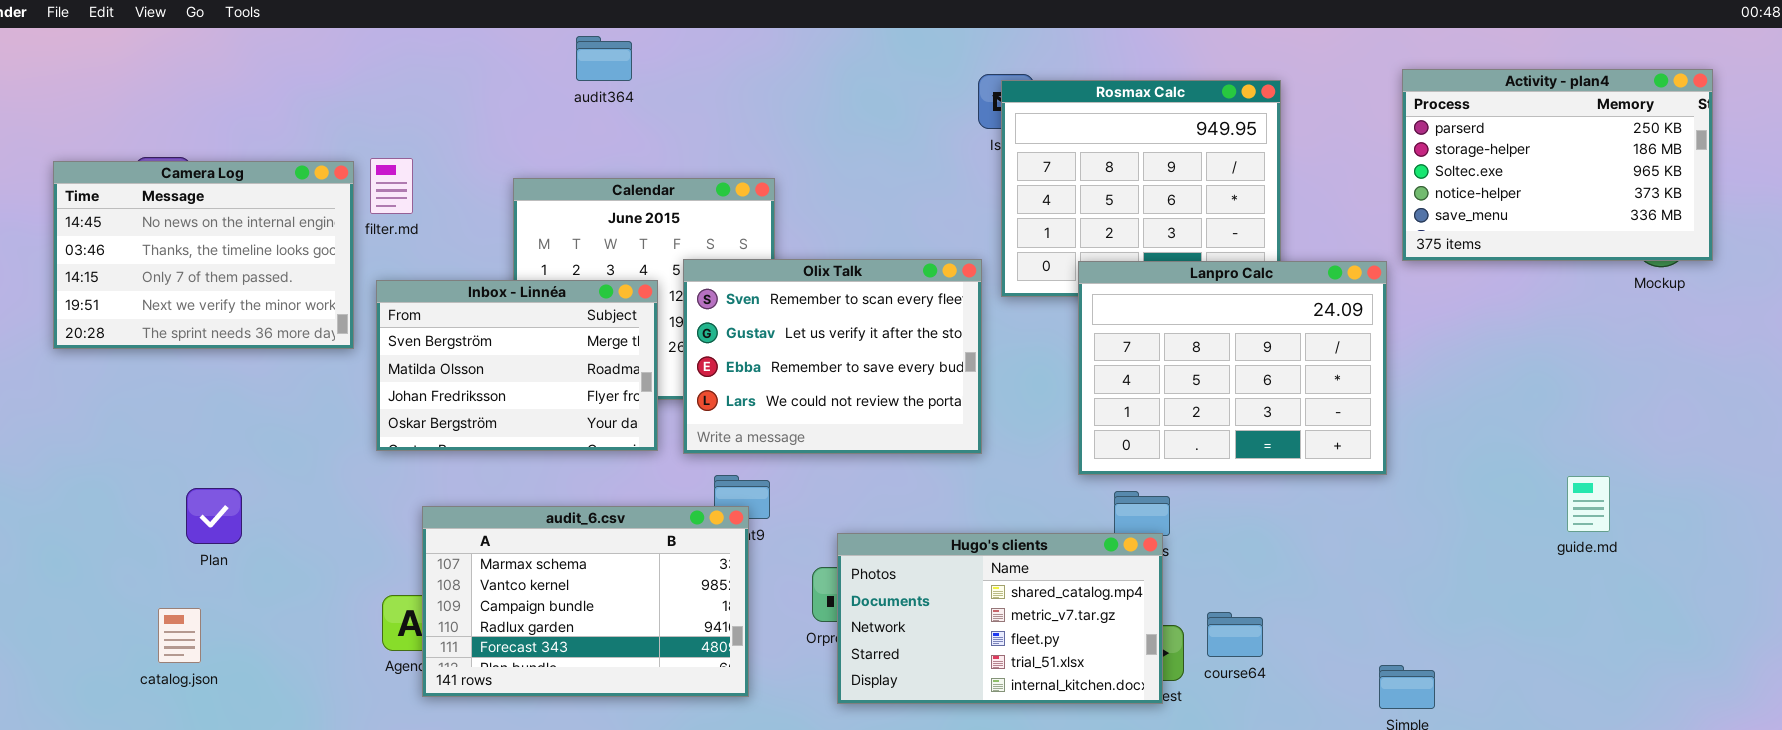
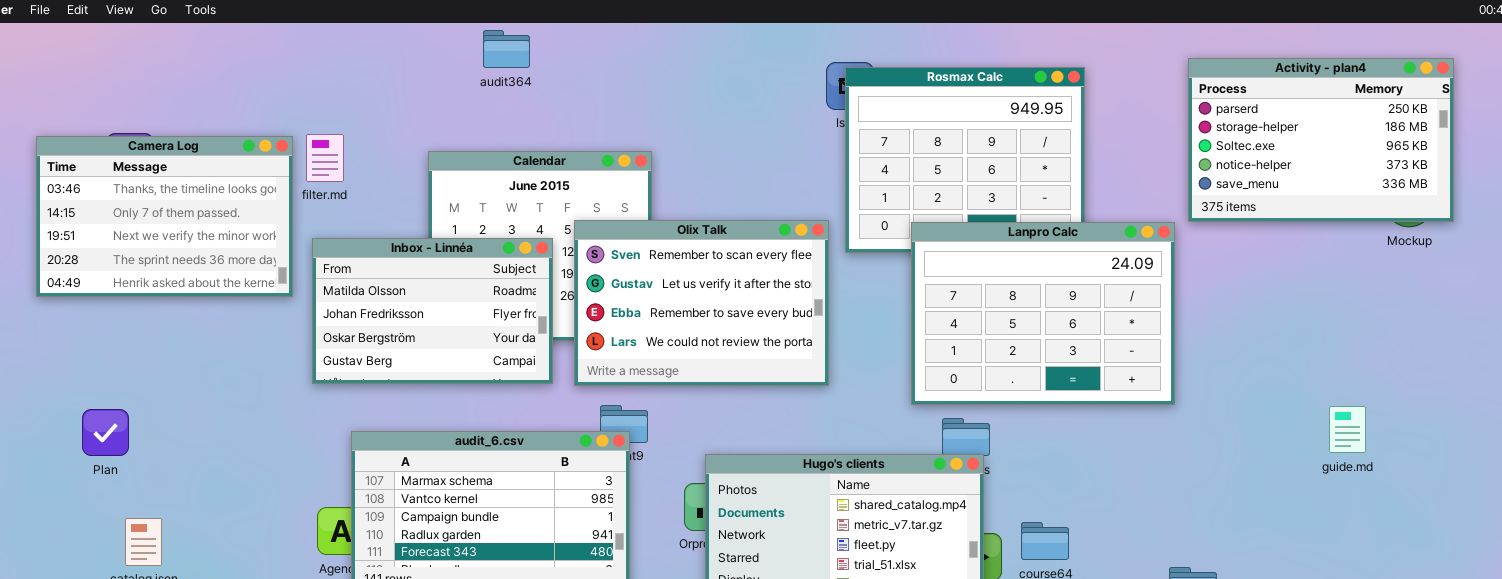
Camera Log: [53,161,354,349] -> [36,136,293,297], scrolled down 1 row
Inbox - Linnéa: [376,280,658,451] -> [312,238,553,384], scrolled down 1 row
Plan: [186,488,242,544] -> [82,409,129,456], moved

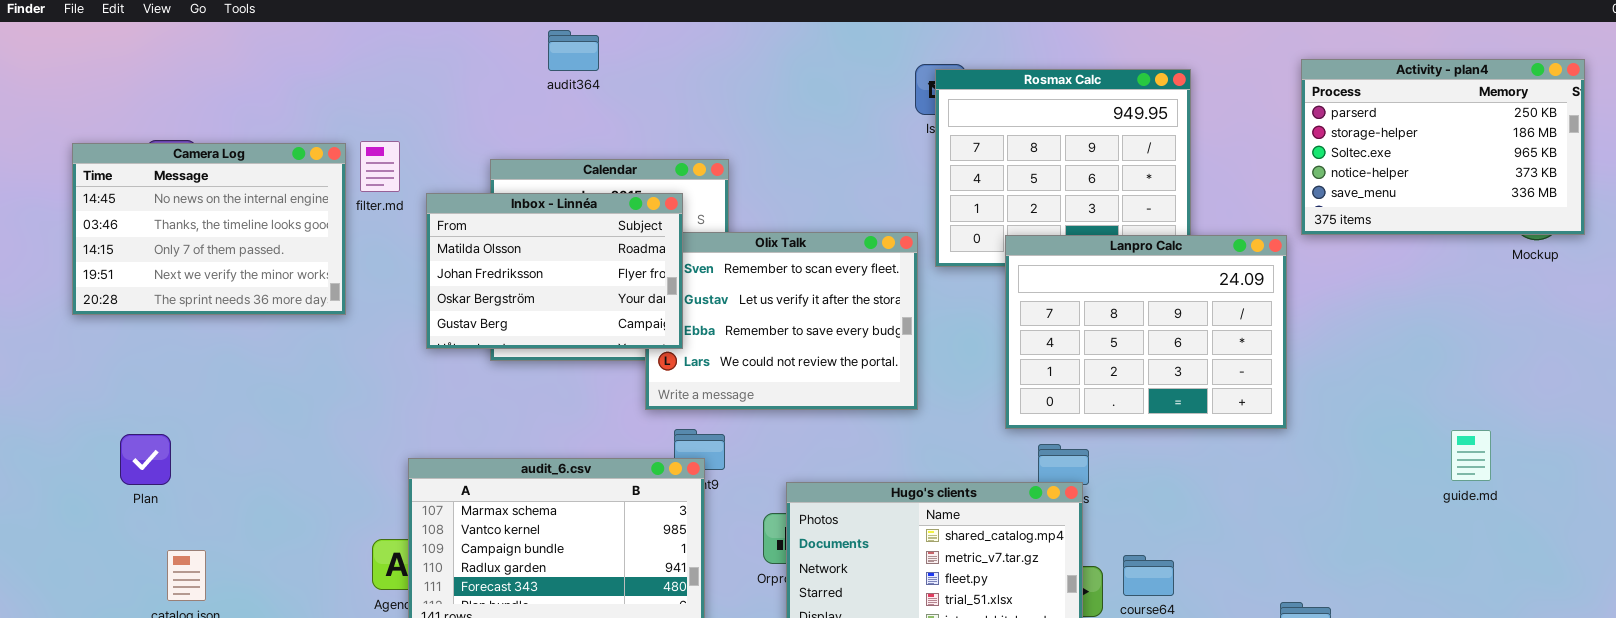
Camera Log: [36,136,293,297] -> [72,143,346,315], scrolled up 1 row
Inbox - Linnéa: [312,238,553,384] -> [426,193,683,349], moved

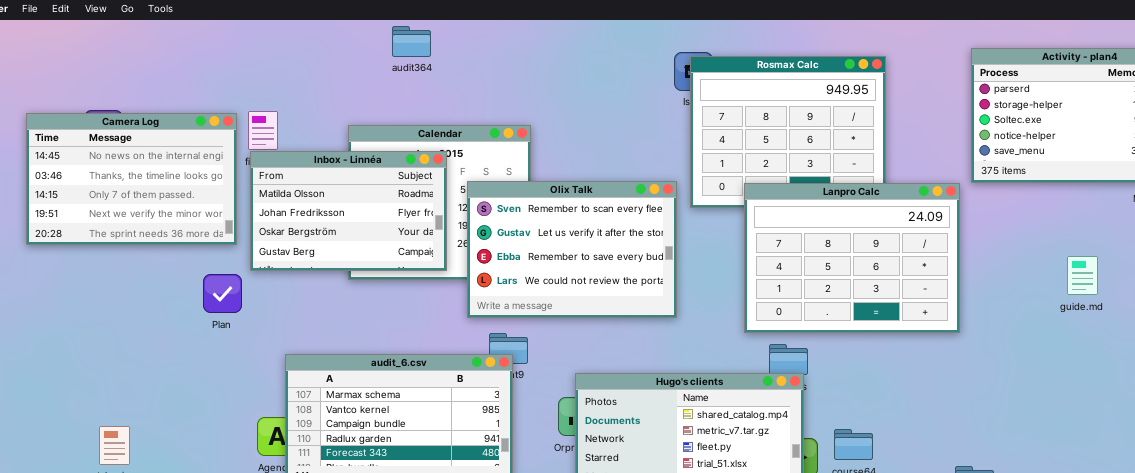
Inbox - Linnéa: [426,193,683,349] -> [250,151,447,271], moved
guide.md: [1451,430,1491,481] -> [1067,256,1098,295], moved
Plan: [120,434,171,485] -> [203,274,242,313], moved

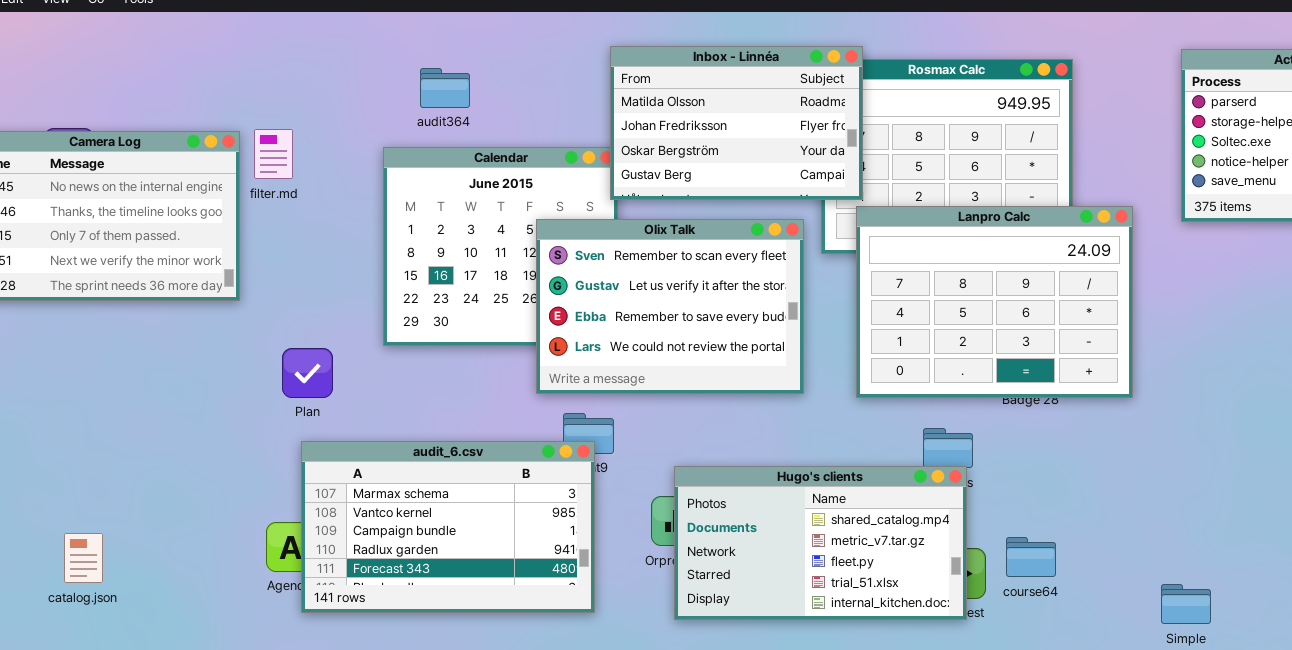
audit364: [392,26,431,57] -> [420,68,470,108], moved
Inbox - Linnéa: [250,151,447,271] -> [610,46,863,200], moved
Lanpro Calc: [744,183,960,333] -> [856,206,1133,398], moved
Plan: [203,274,242,313] -> [282,348,333,398], moved

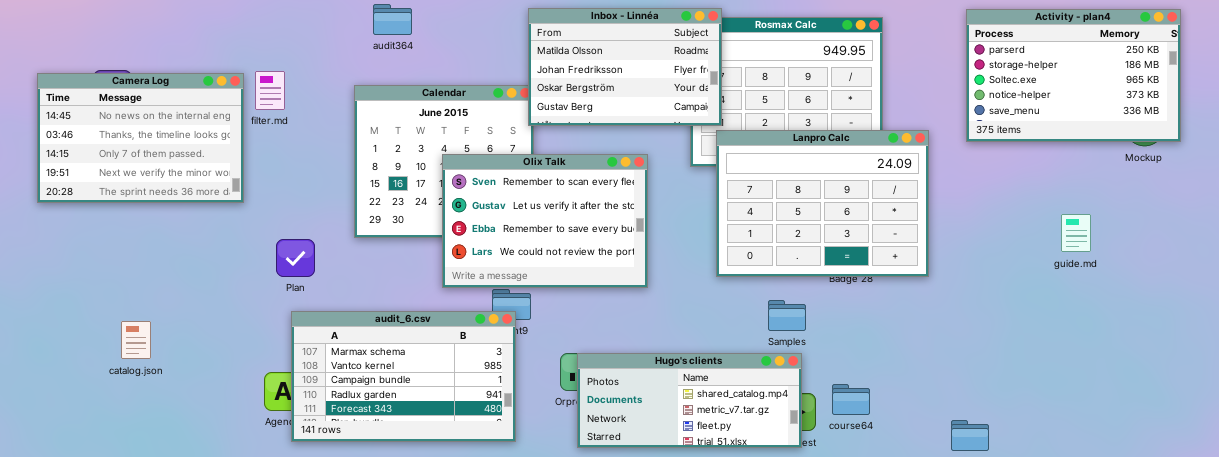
audit364: [420,68,470,108] -> [373,4,412,35], moved
Olix Talk: [536,219,804,394] -> [442,154,648,288], moved
Hugo's clients: [674,466,967,620] -> [577,353,802,448], resized
catalog.json: [64,533,103,583] -> [121,321,151,359], moved

